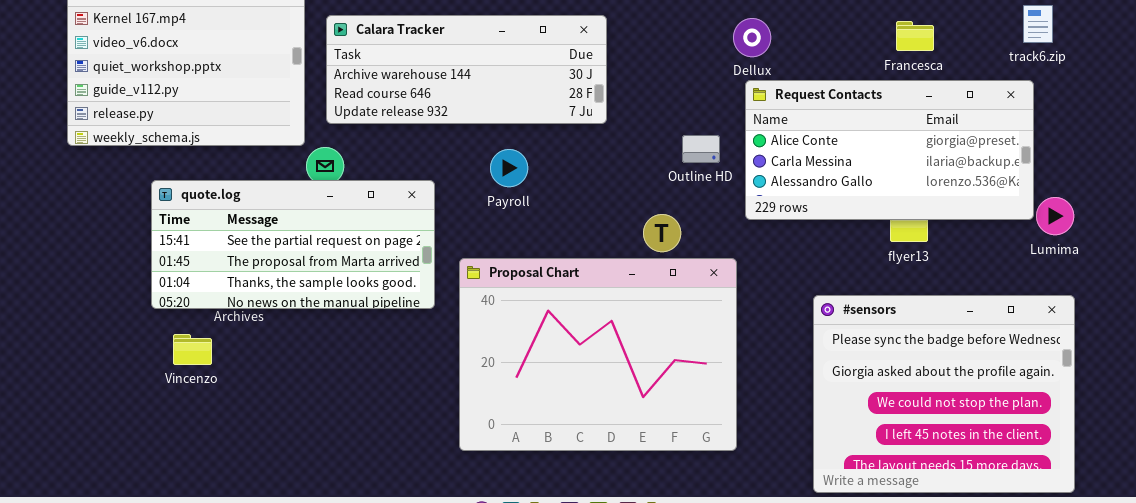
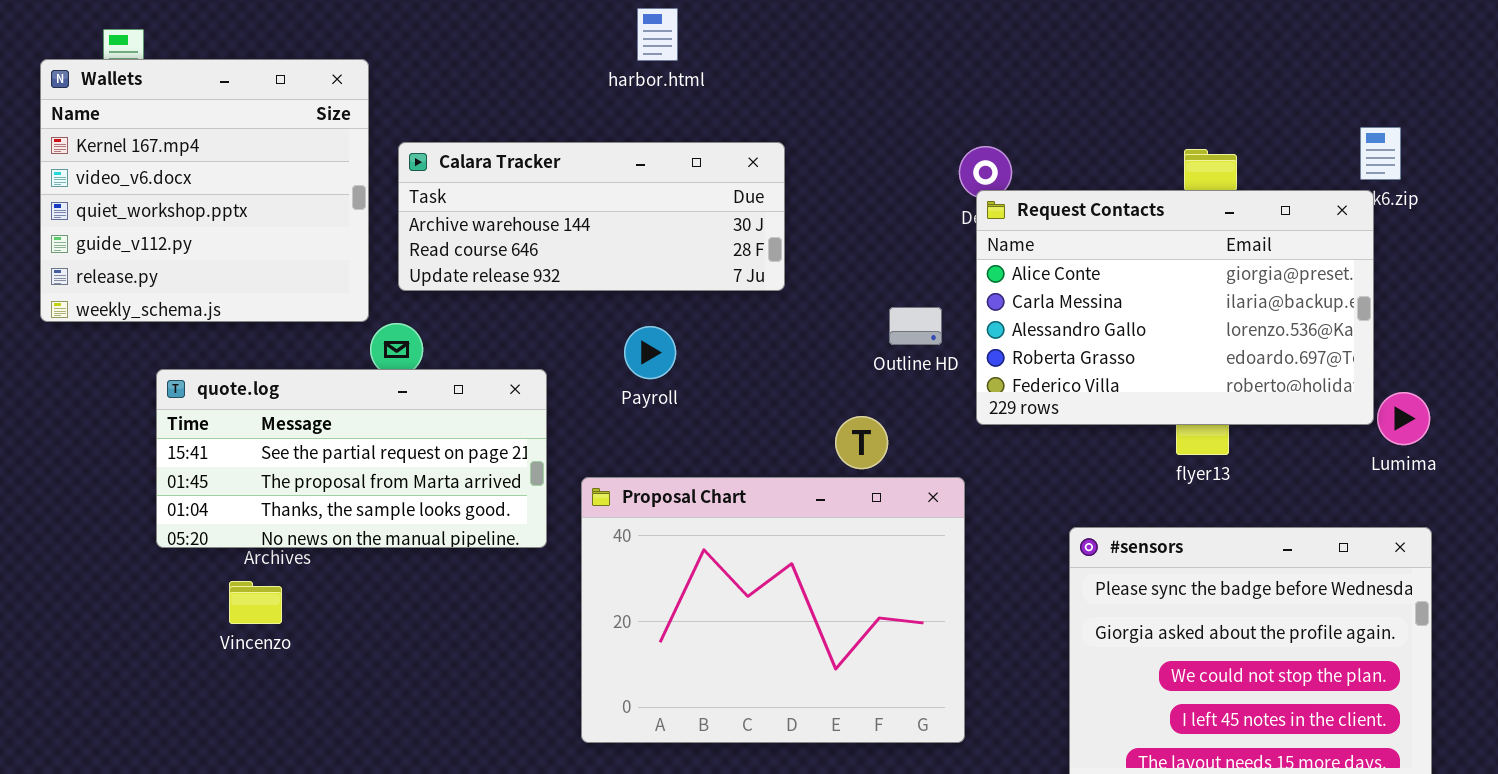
Request Contacts: [745,80,1034,220] -> [976,190,1374,425], resized
Vincenzo: [173,334,212,365] -> [229,581,282,624], moved

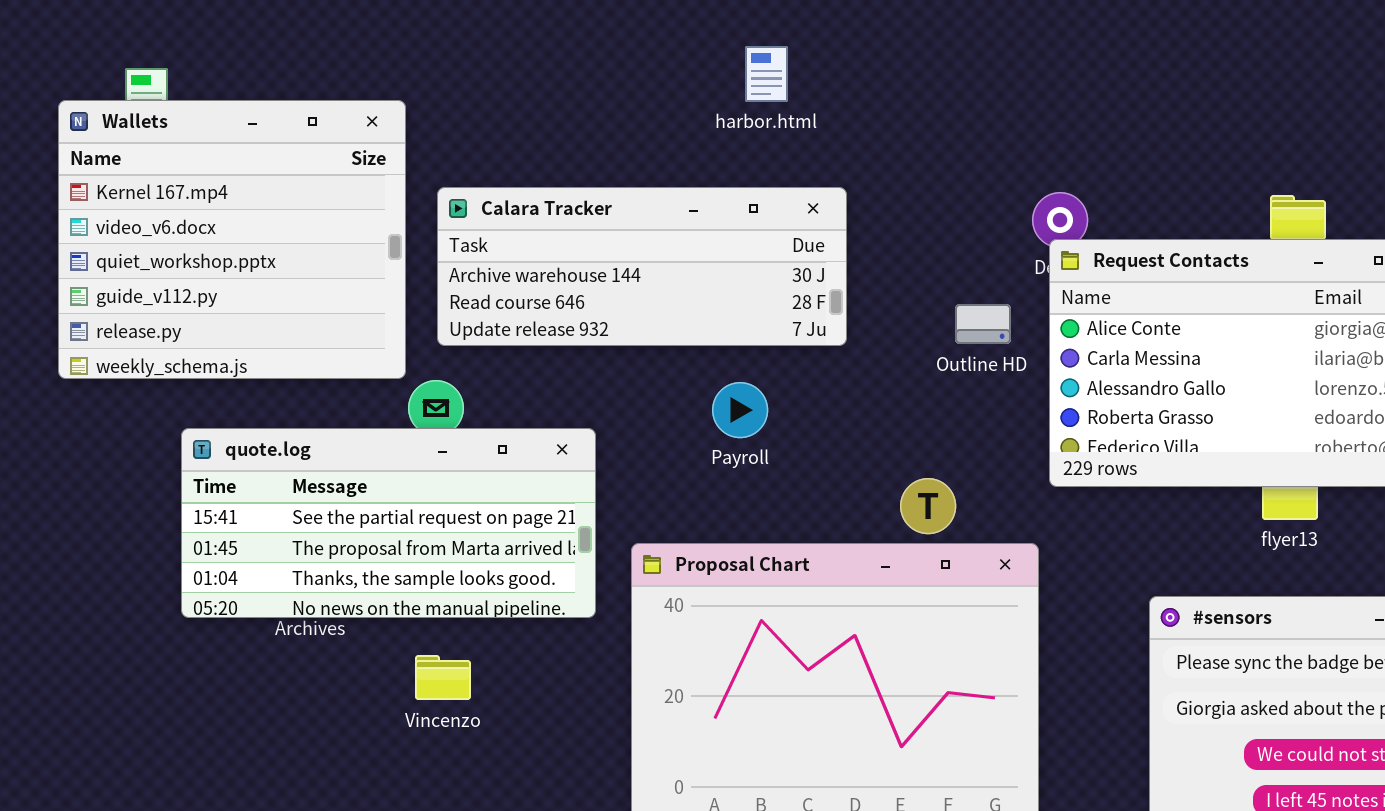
harbor.html: [637,8,678,61] -> [745,46,788,102], moved
Outline HD: [889,307,942,345] -> [955,304,1011,344], moved
Payroll: [624,326,676,379] -> [712,382,768,438], moved
Vincenzo: [229,581,282,624] -> [415,655,471,700], moved

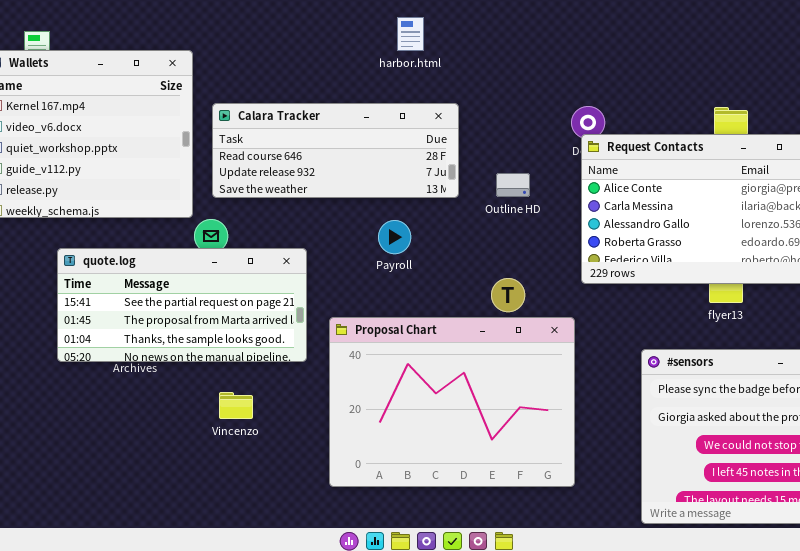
Calara Tracker: [437,187,847,346] -> [212,103,459,198], scrolled down 1 row
Outline HD: [955,304,1011,344] -> [496,173,530,197], moved
Vincenzo: [415,655,471,700] -> [219,392,253,419], moved

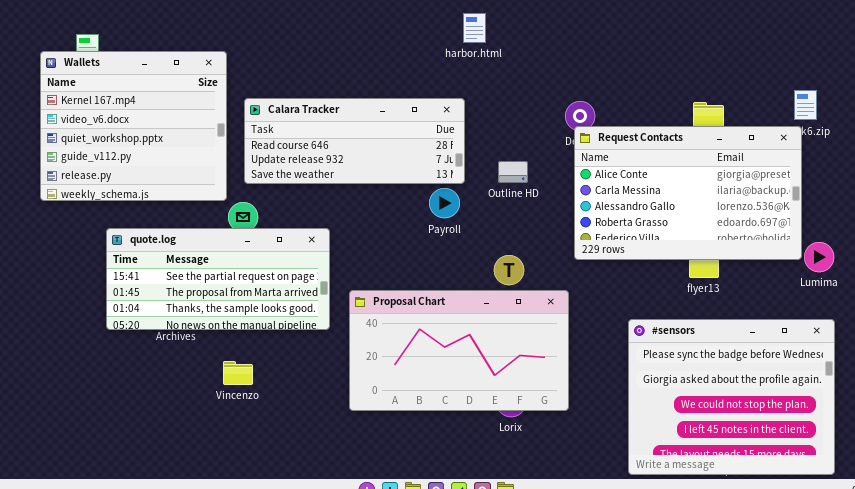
harbor.html: [397,17,424,51] -> [463,13,486,43], moved
Payroll: [378,220,411,254] -> [429,188,460,218], moved
Proposal Chart: [329,317,575,487] -> [349,290,569,411], resized
Vincenzo: [219,392,253,419] -> [223,361,253,385], moved

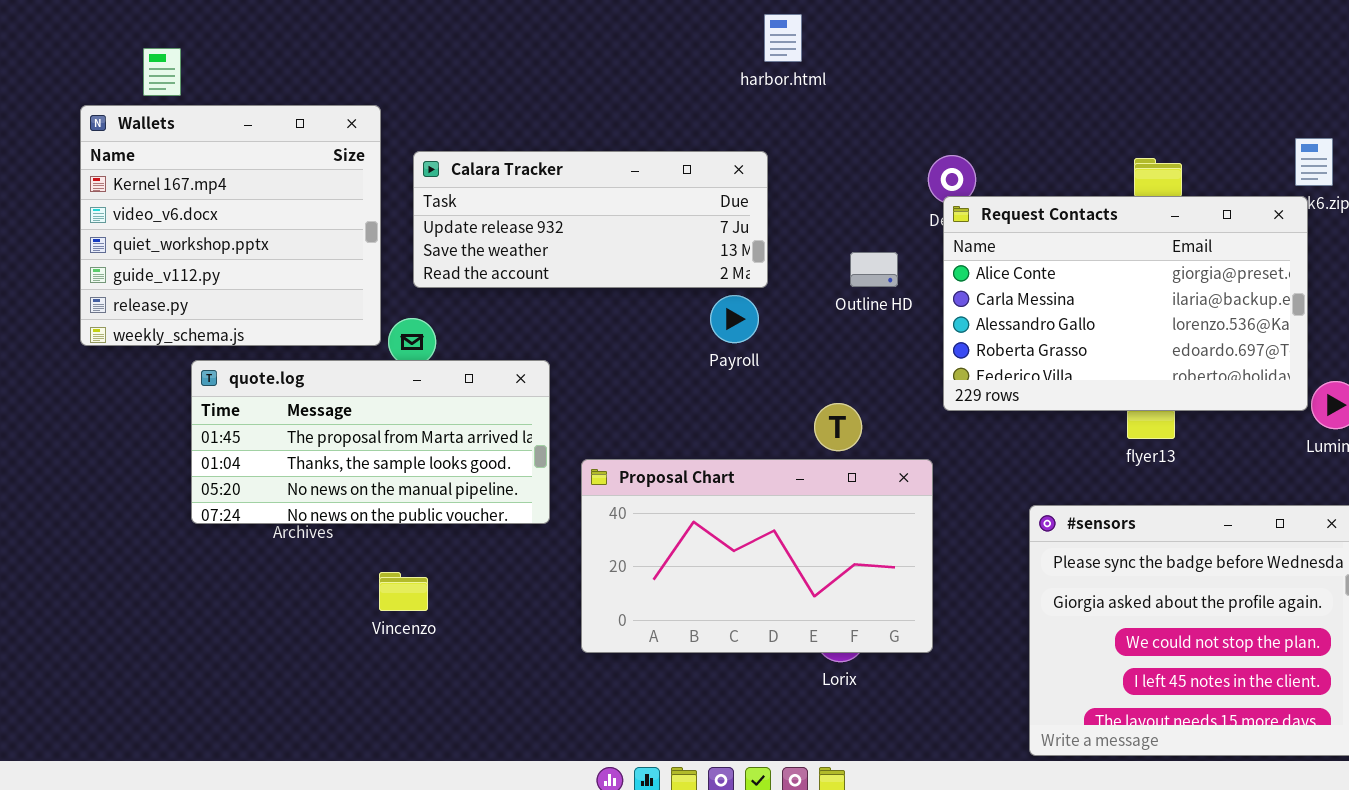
Wallets: [40,51,227,201] -> [80,105,381,346], moved
Calara Tracker: [244,98,465,184] -> [413,151,768,288], scrolled down 1 row
Outline HD: [498,161,528,183] -> [850,252,898,287], moved
quote.log: [106,228,330,330] -> [191,360,550,524], scrolled down 1 row

